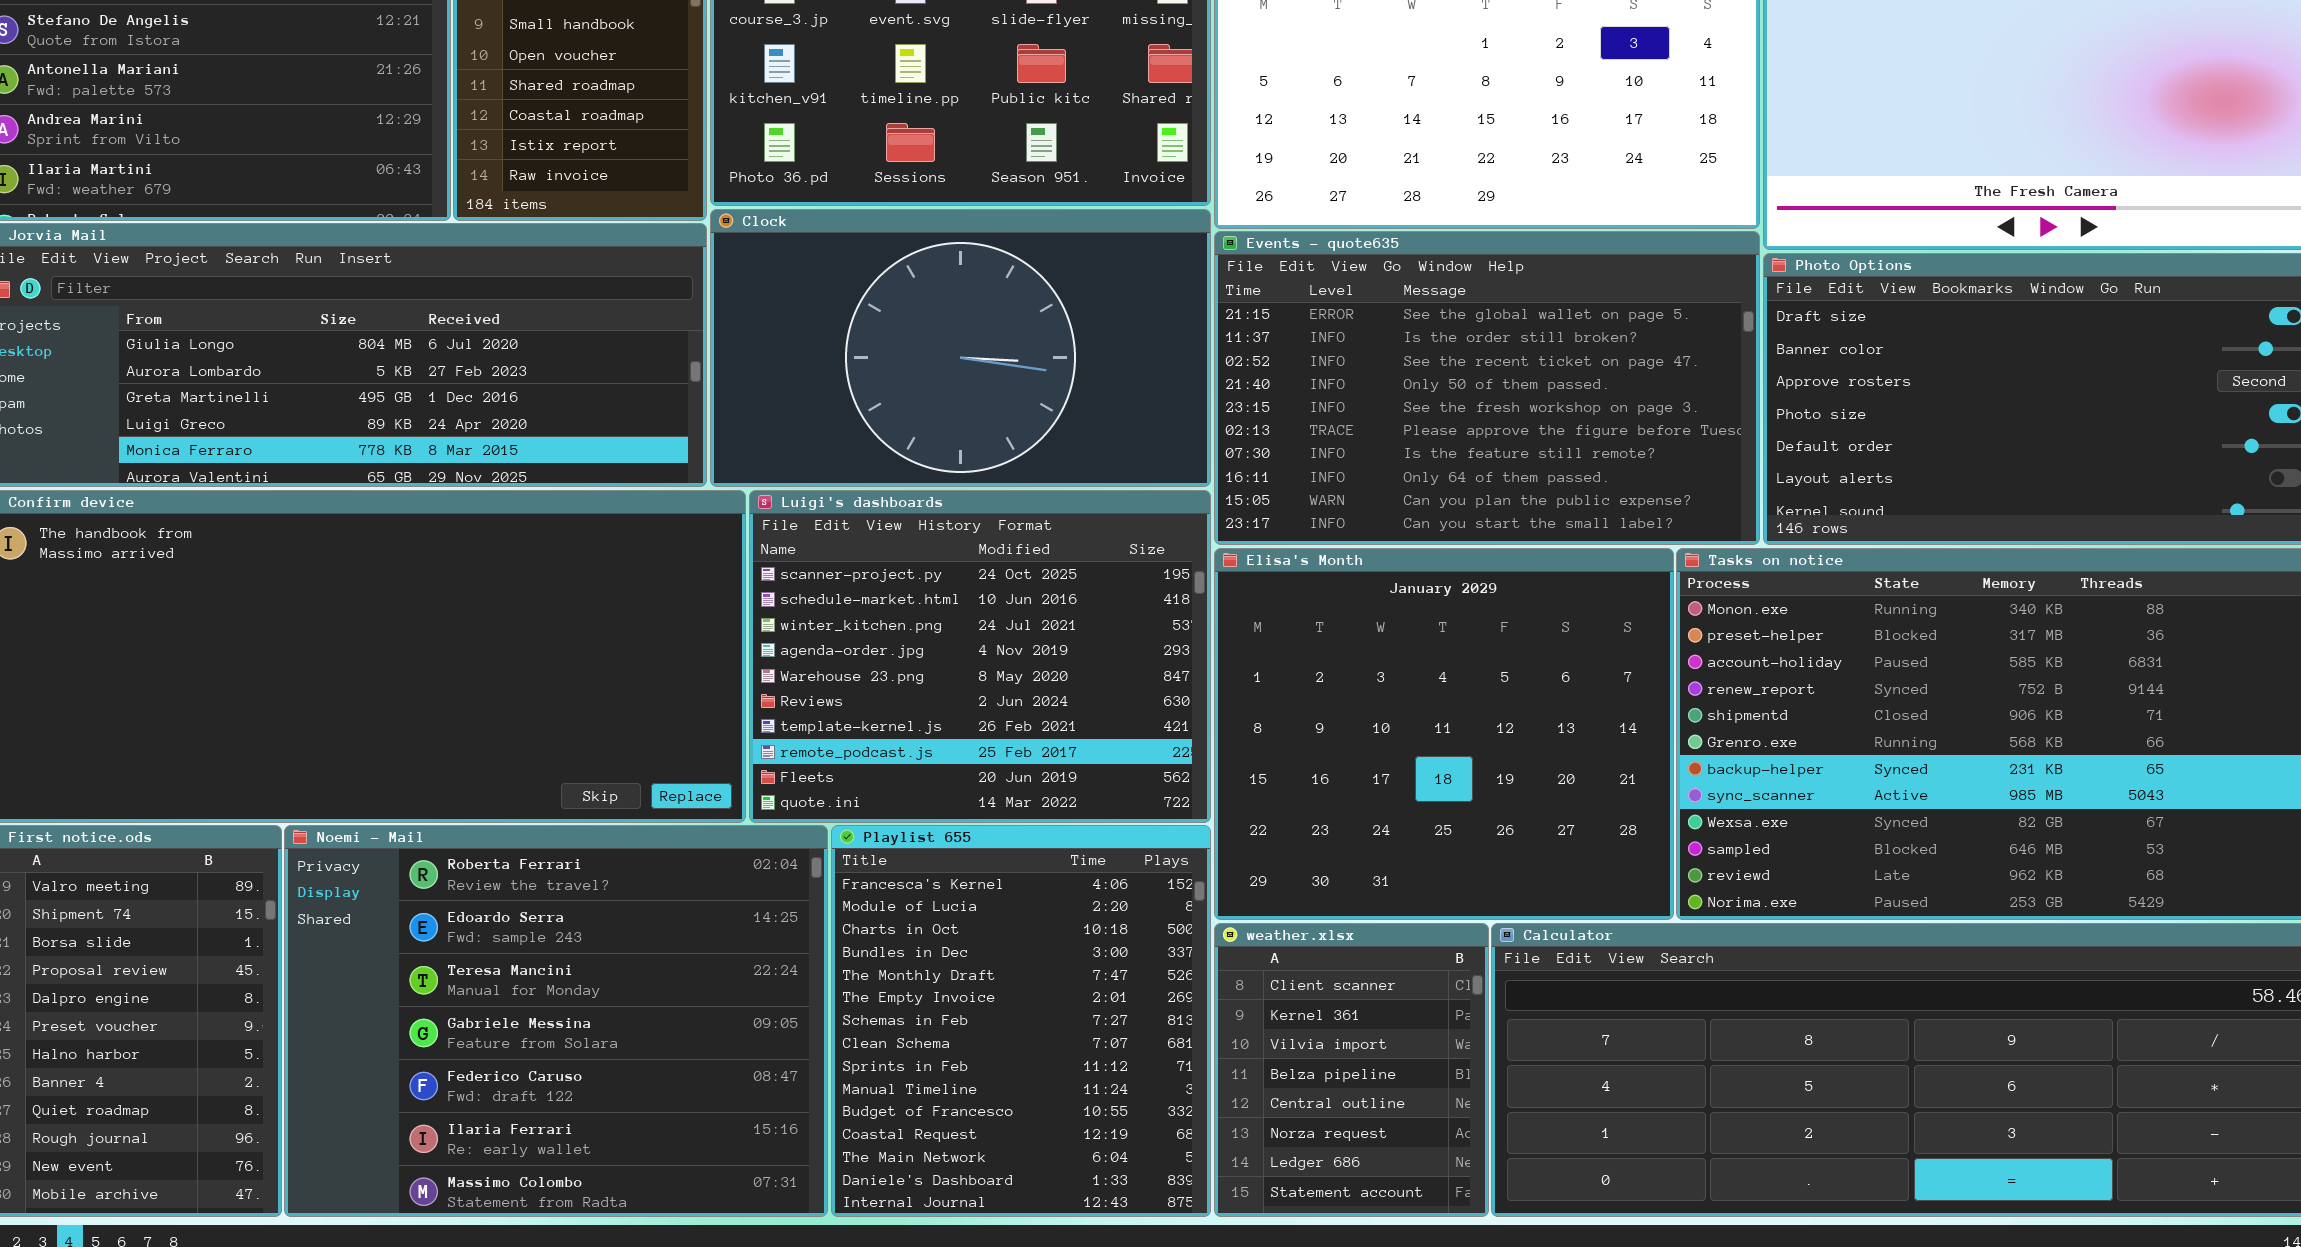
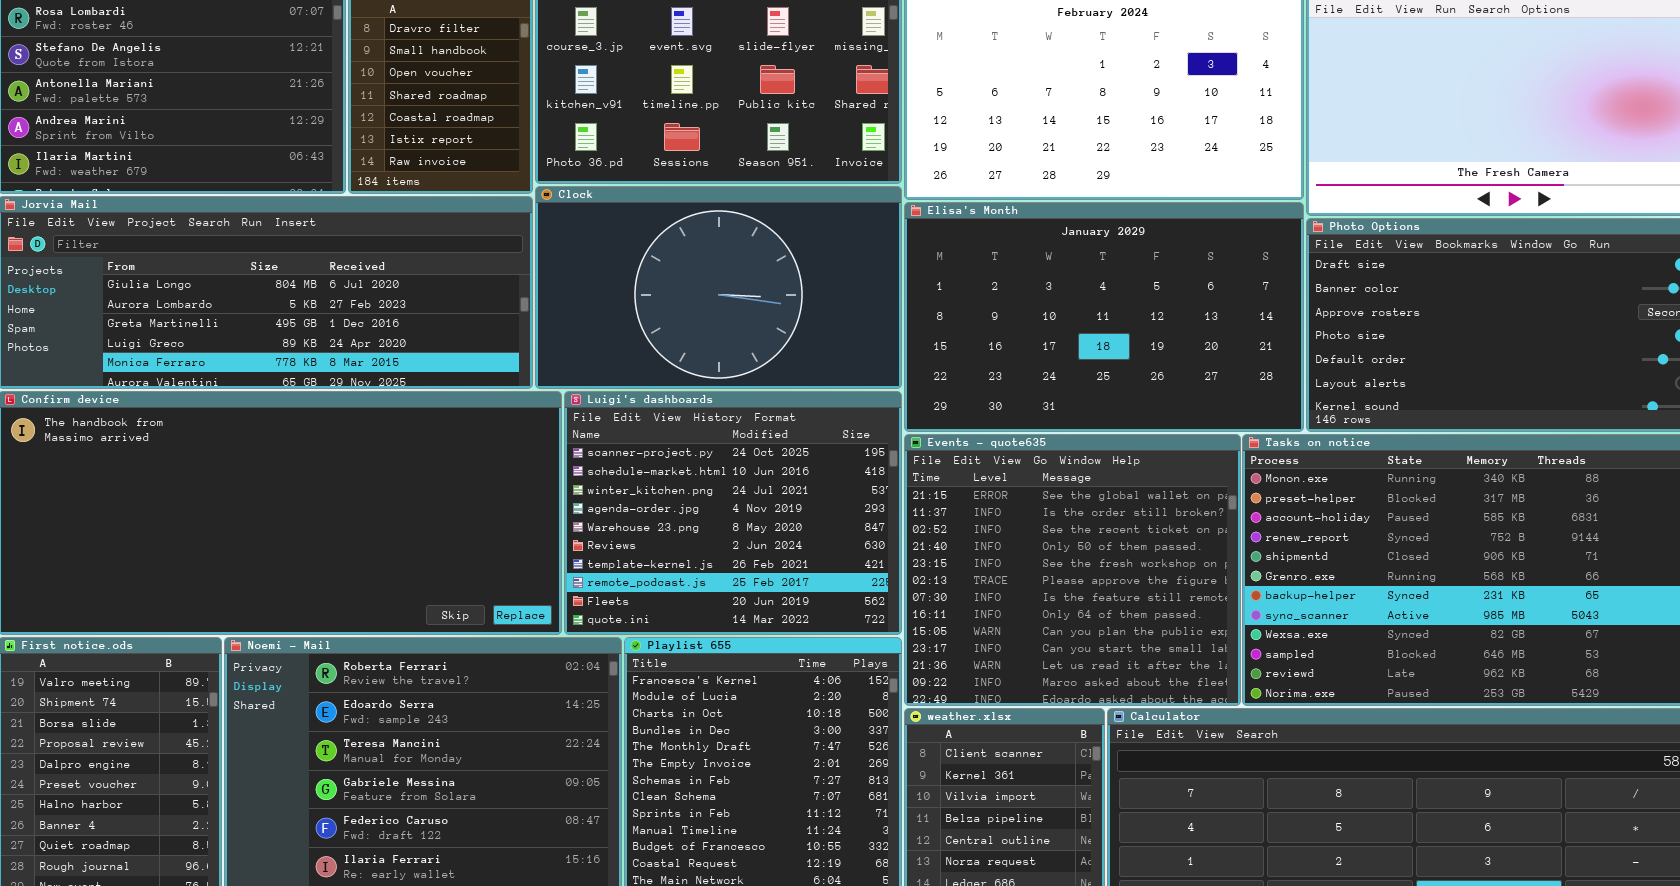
Events - quote635: [1214,231,1760,545] -> [904,434,1241,706], moved, resized
Elisa's Month: [1214,548,1674,920] -> [904,202,1304,432], moved, resized

